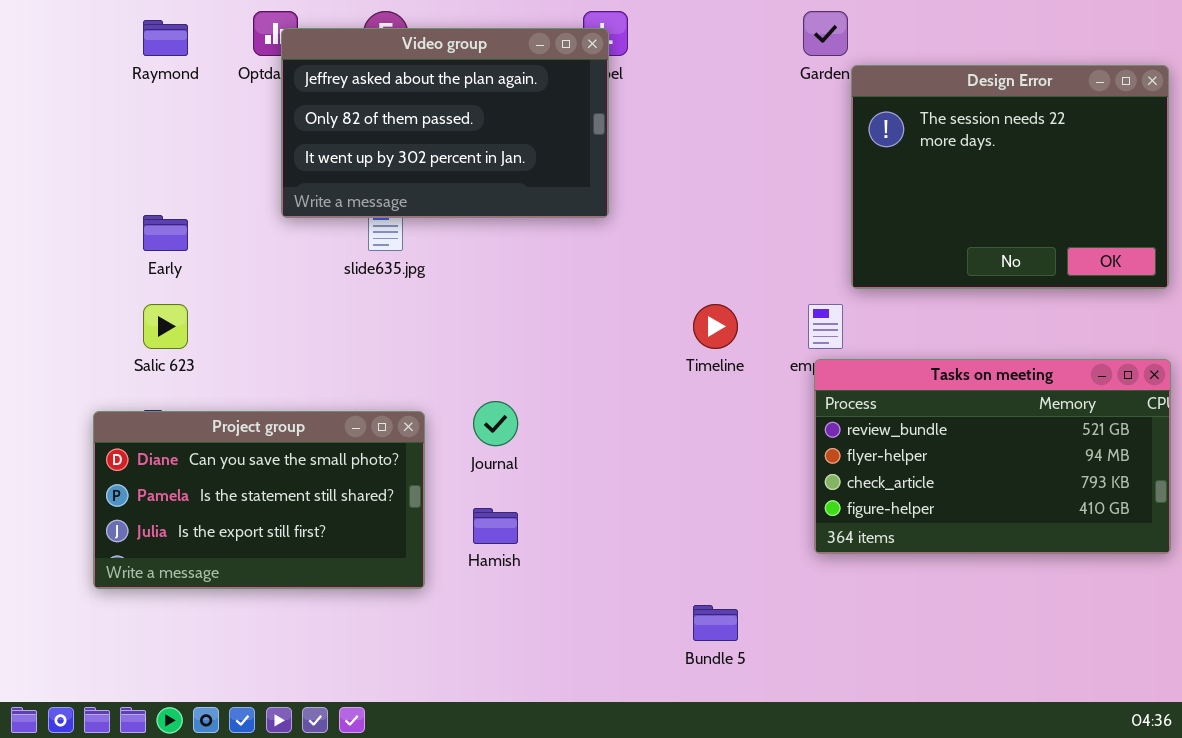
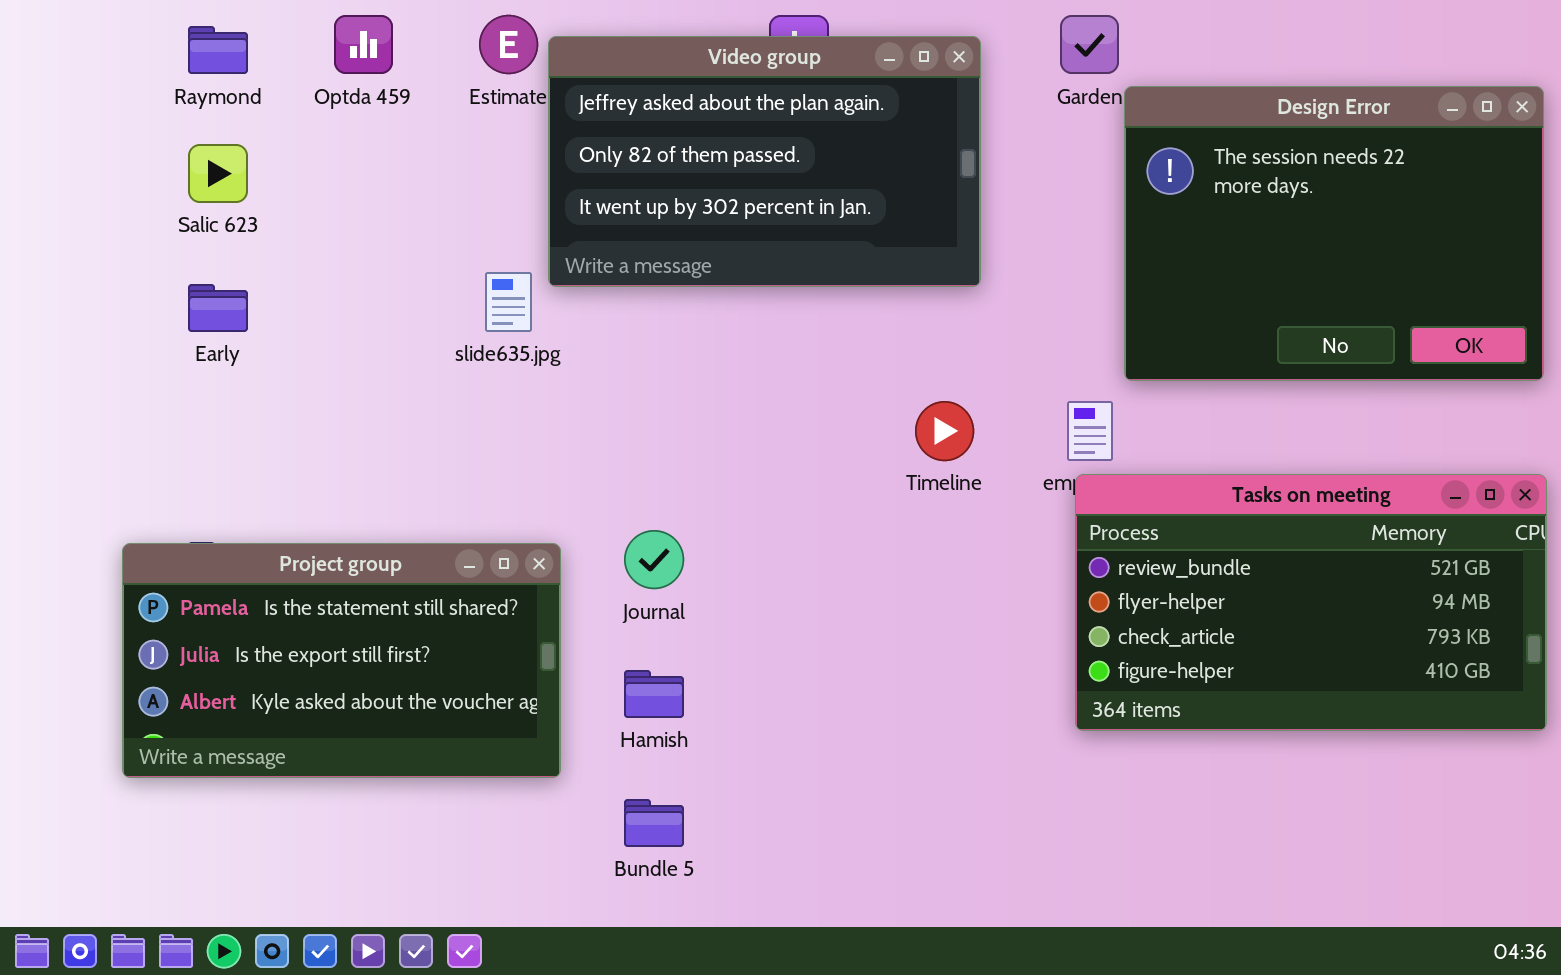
Video group: [281,28,609,218] -> [548,36,981,287], moved
Salic 623: [143,304,188,349] -> [188,144,248,203], moved
Project group: [93,411,425,589] -> [122,543,561,778], scrolled down 1 row
Bundle 5: [693,605,738,641] -> [624,799,684,847], moved

